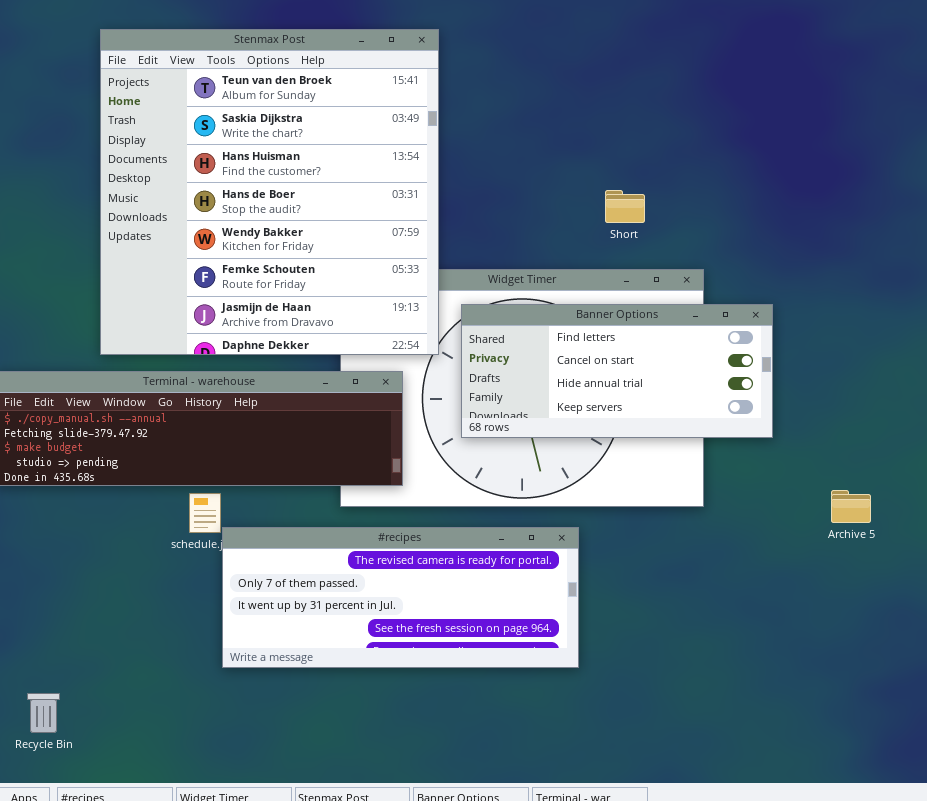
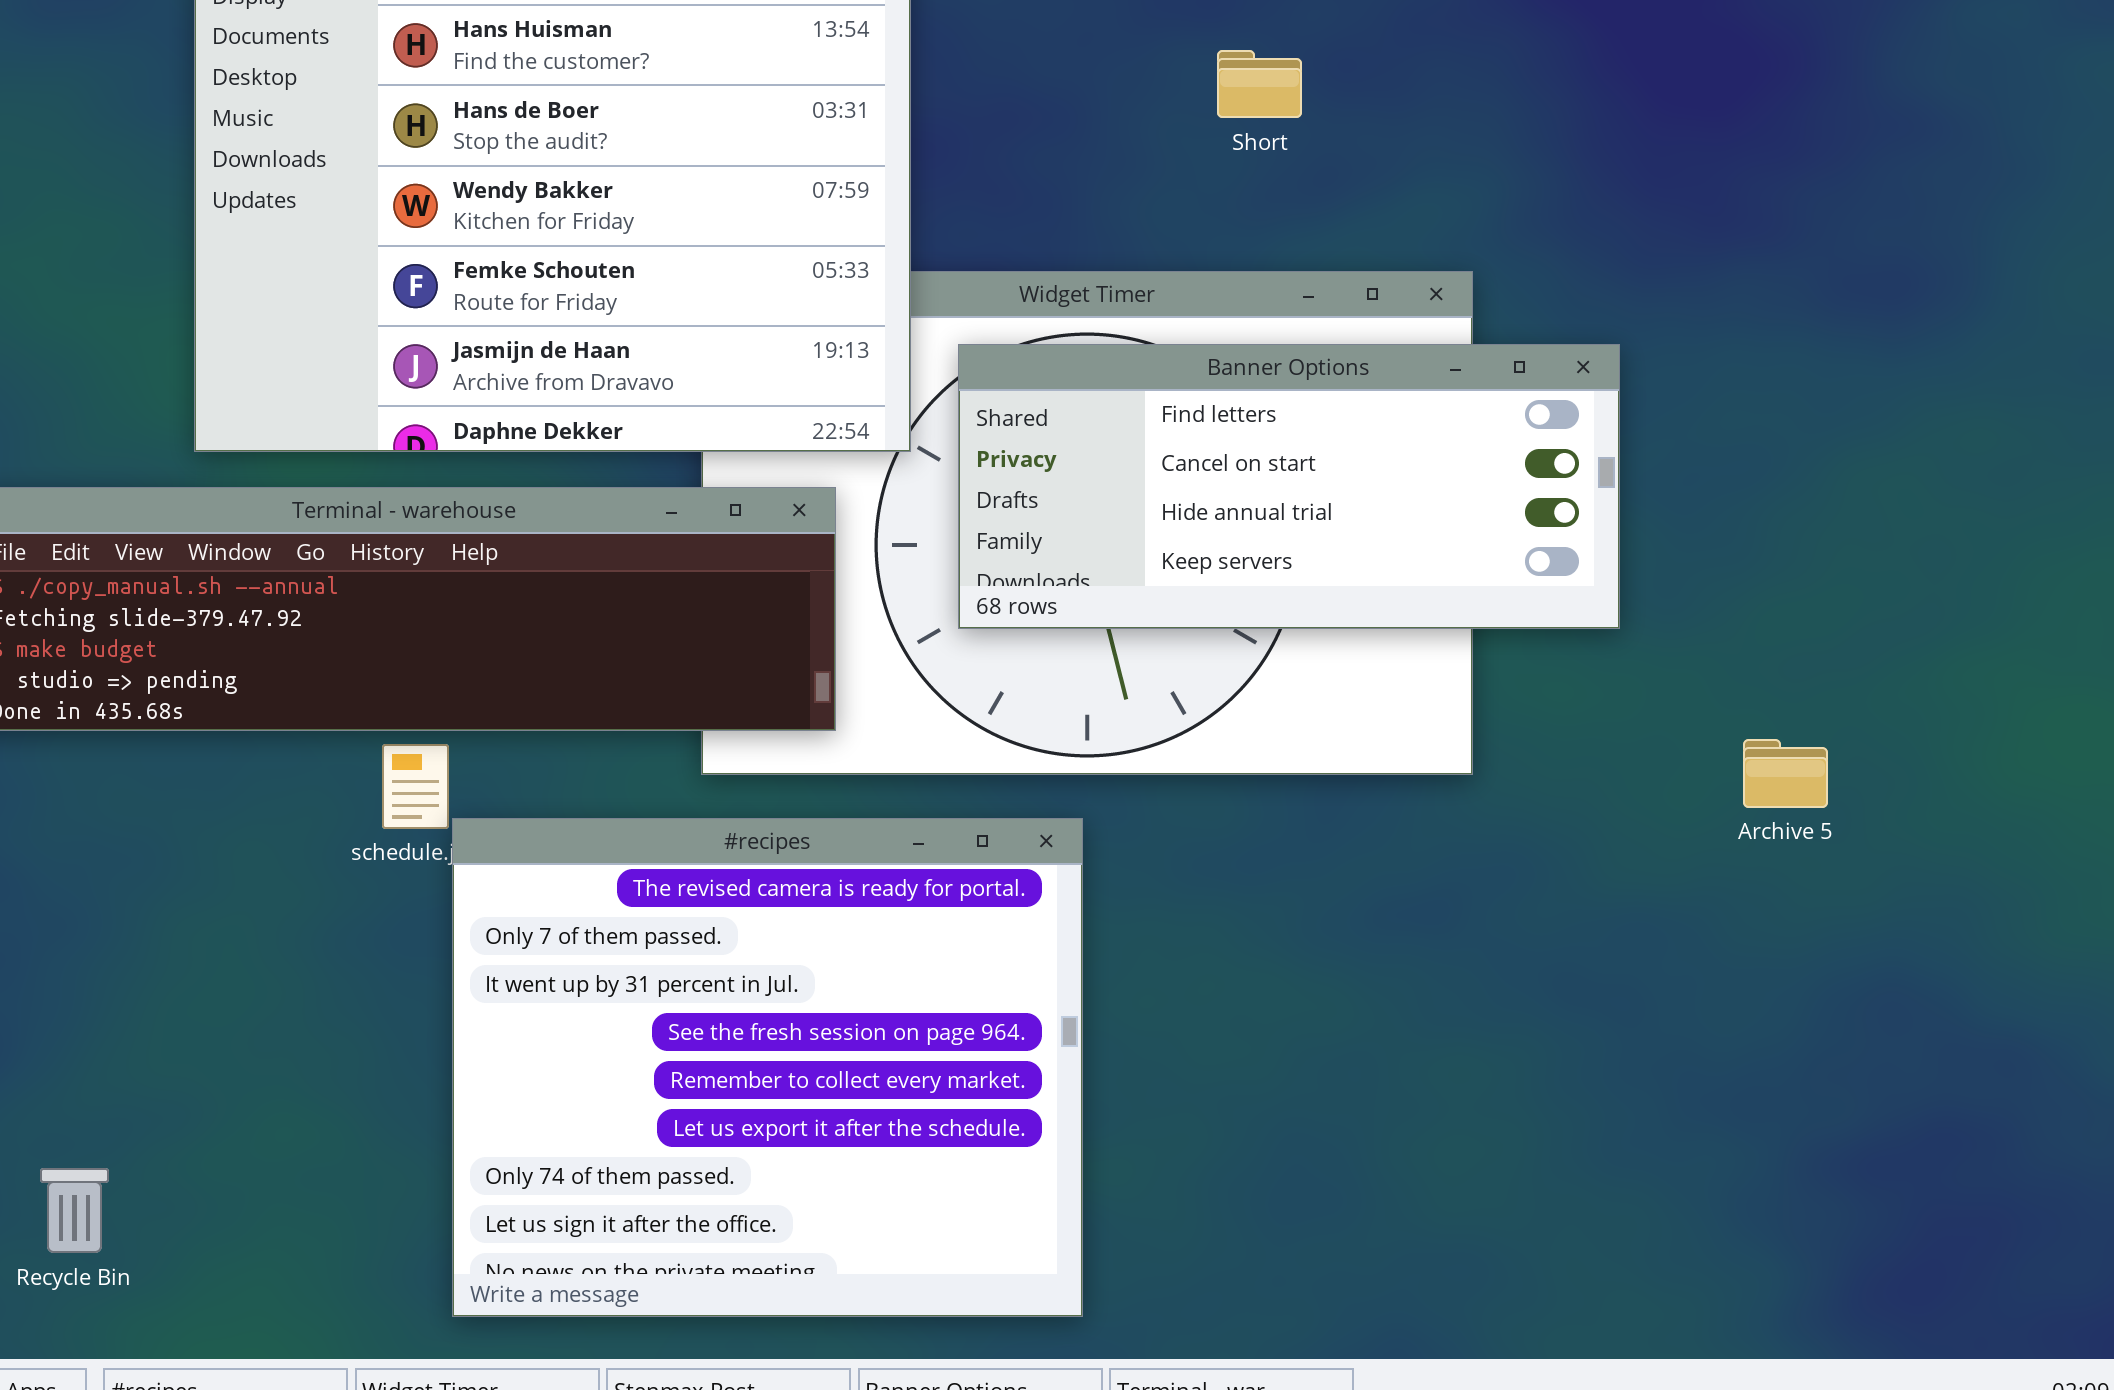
Short: [605,190,645,223] -> [1217,50,1302,118], moved
#recipes: [222,527,579,668] -> [452,818,1083,1317], resized

